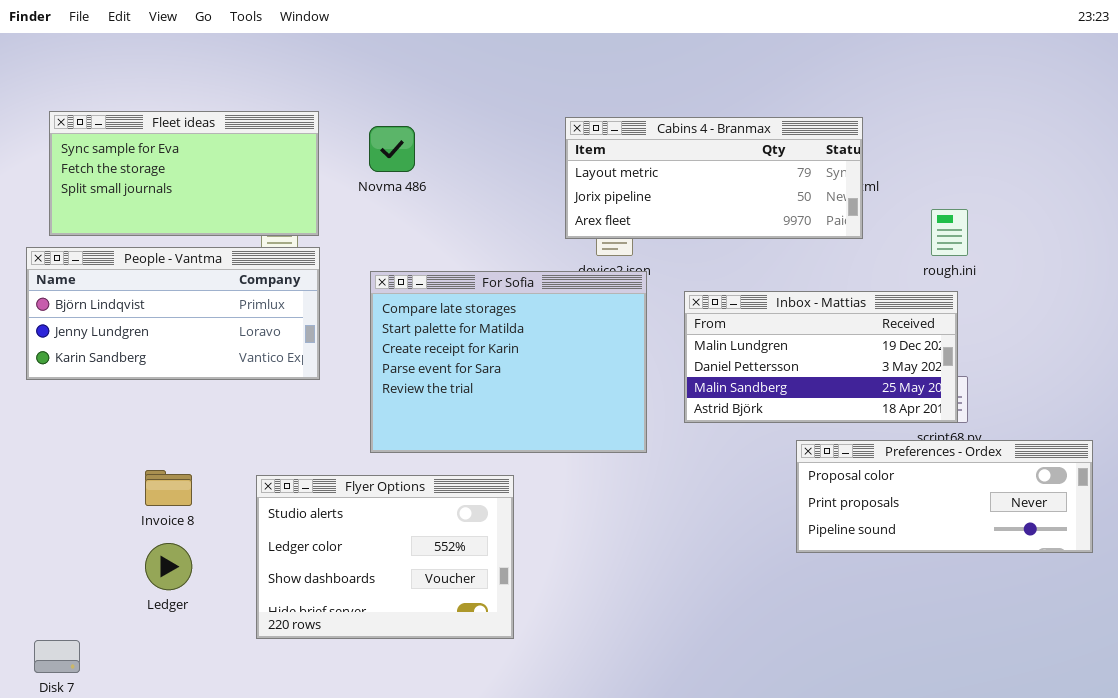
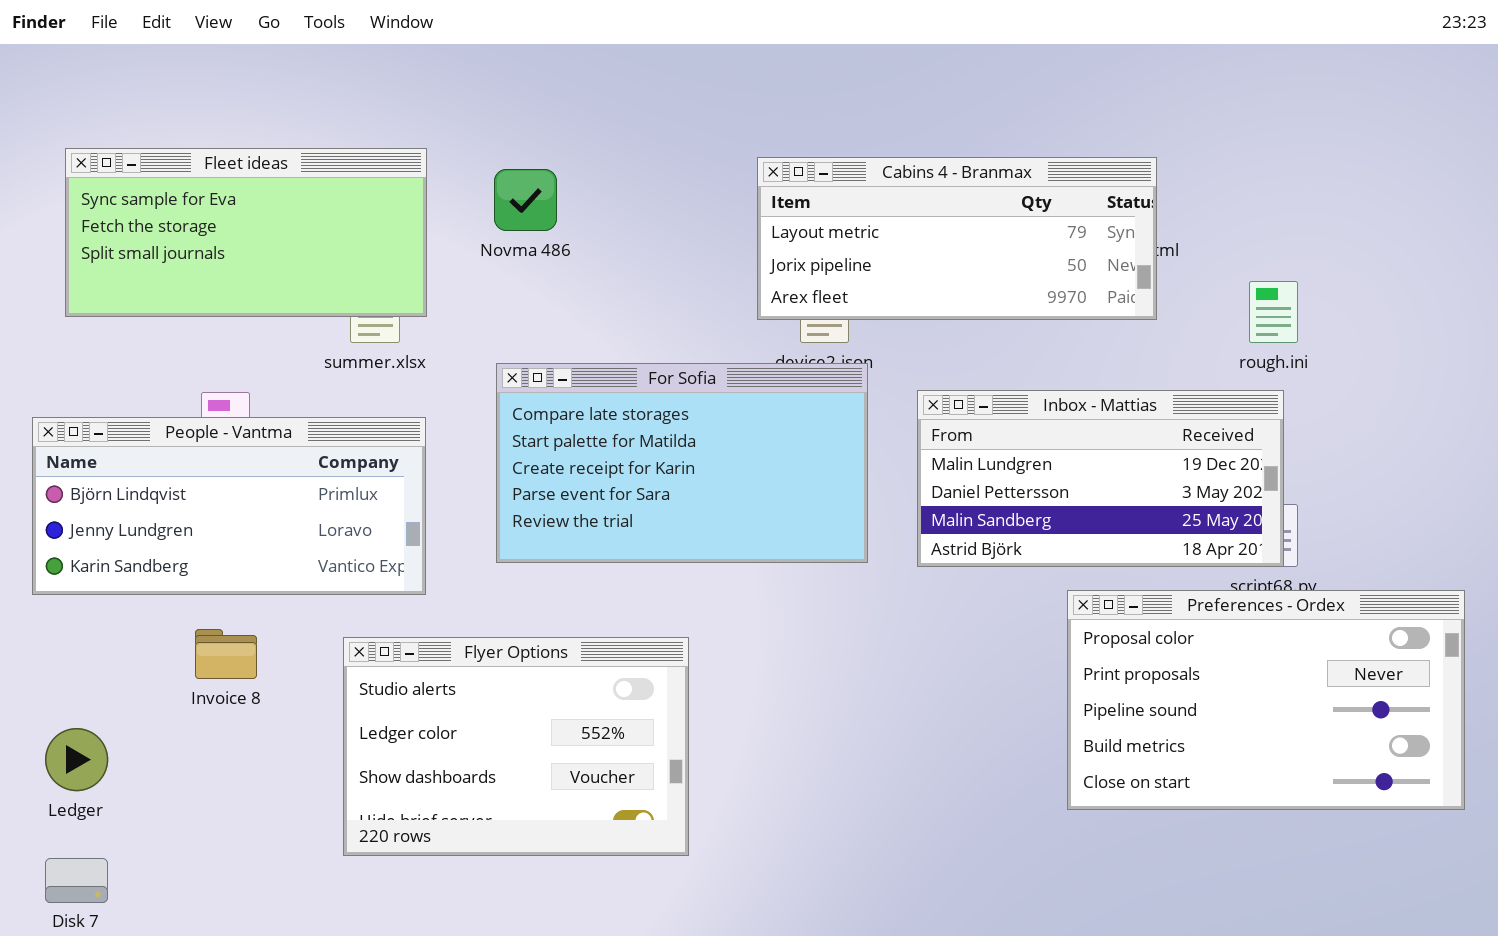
People - Vantma: [26,247,320,380] -> [32,417,426,595], moved
For Sofia: [370,271,647,453] -> [496,363,868,563], resized
Preferences - Ordex: [796,440,1093,553] -> [1067,590,1465,810], resized
Ledger: [145,543,192,590] -> [45,728,108,791], moved

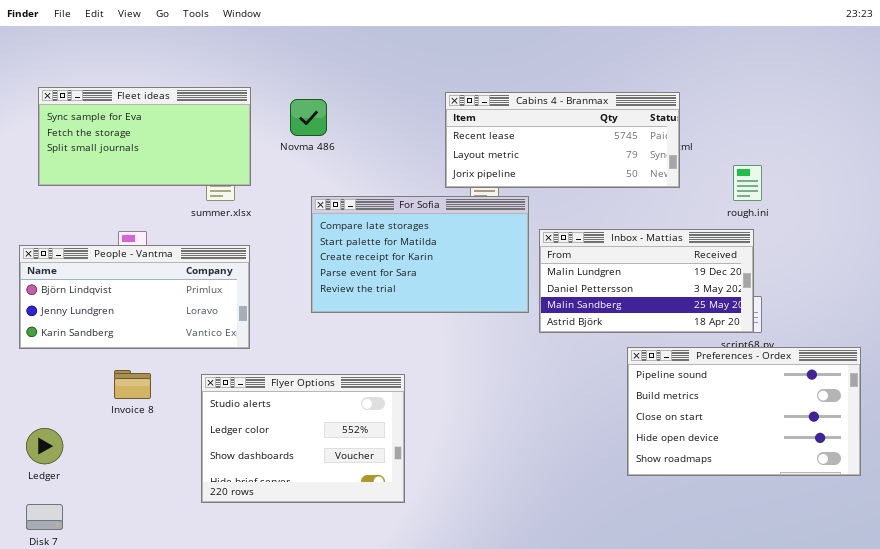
Cabins 4 - Branmax: [757,157,1157,320] -> [445,92,680,188], scrolled up 1 row
For Sofia: [496,363,868,563] -> [311,196,529,313], moved
Preferences - Ordex: [1067,590,1465,810] -> [627,347,861,476], scrolled down 2 rows

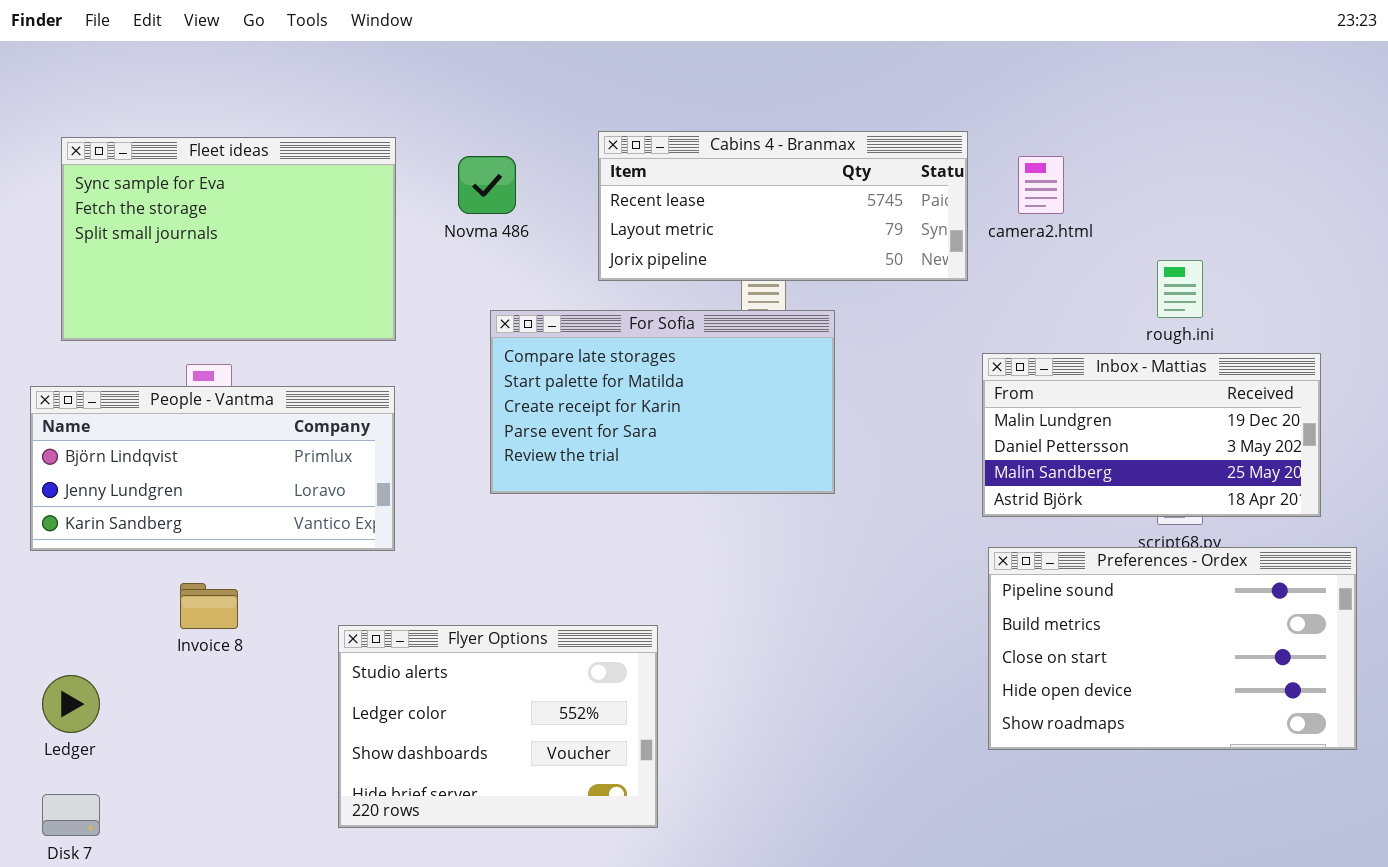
Fleet ideas: [38,87,251,186] -> [61,137,396,341], resized
Cabins 4 - Branmax: [445,92,680,188] -> [598,131,968,281], moved
Inbox - Mattias: [539,229,754,333] -> [982,353,1321,517], moved
Flyer Options: [201,374,405,503] -> [338,625,658,828], moved

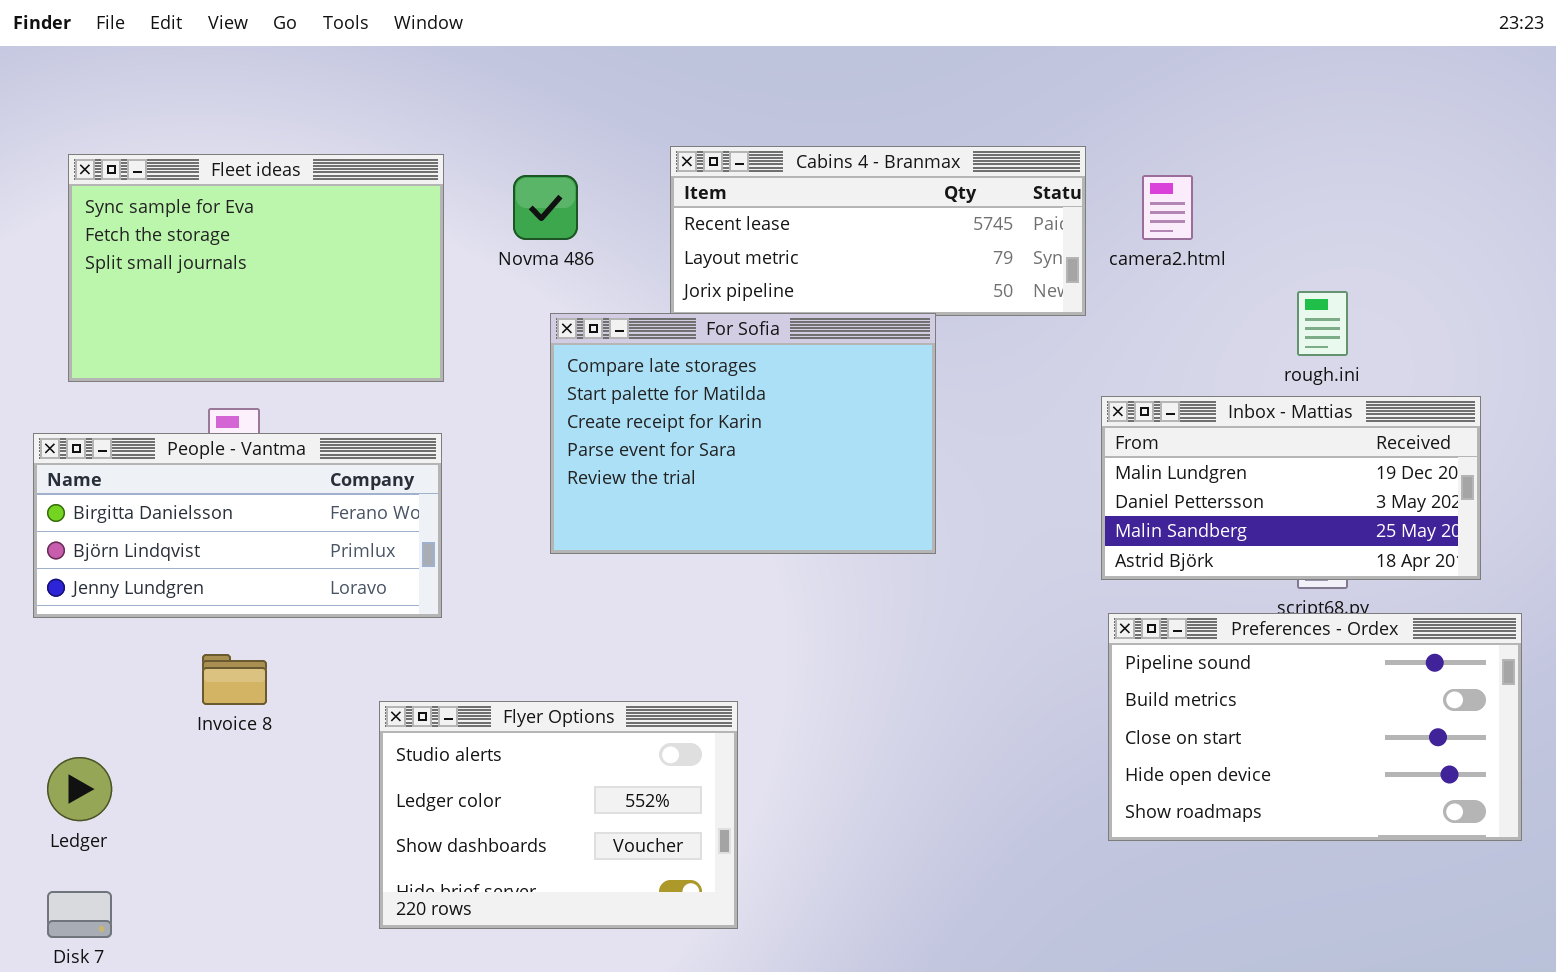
For Sofia: [490,310,835,494] -> [550,313,936,554], resized
People - Vantma: [30,386,395,551] -> [33,433,442,618], scrolled up 1 row

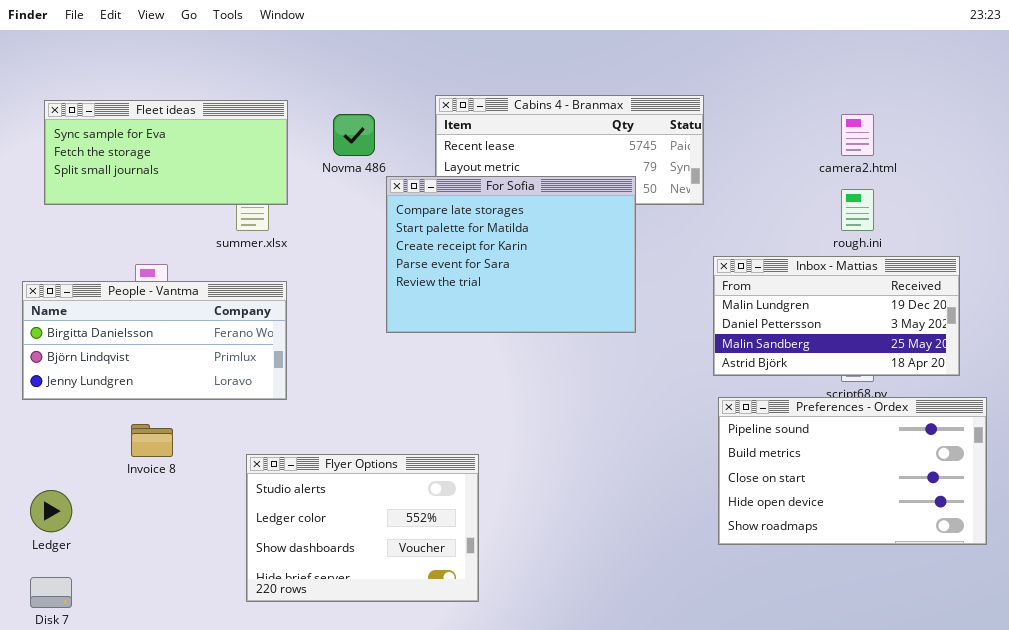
Fleet ideas: [68,154,444,382] -> [44,100,288,205], resized
camera2.html: [1142,175,1193,240] -> [841,114,874,156], moved
For Sofia: [550,313,936,554] -> [386,176,636,333], moved

